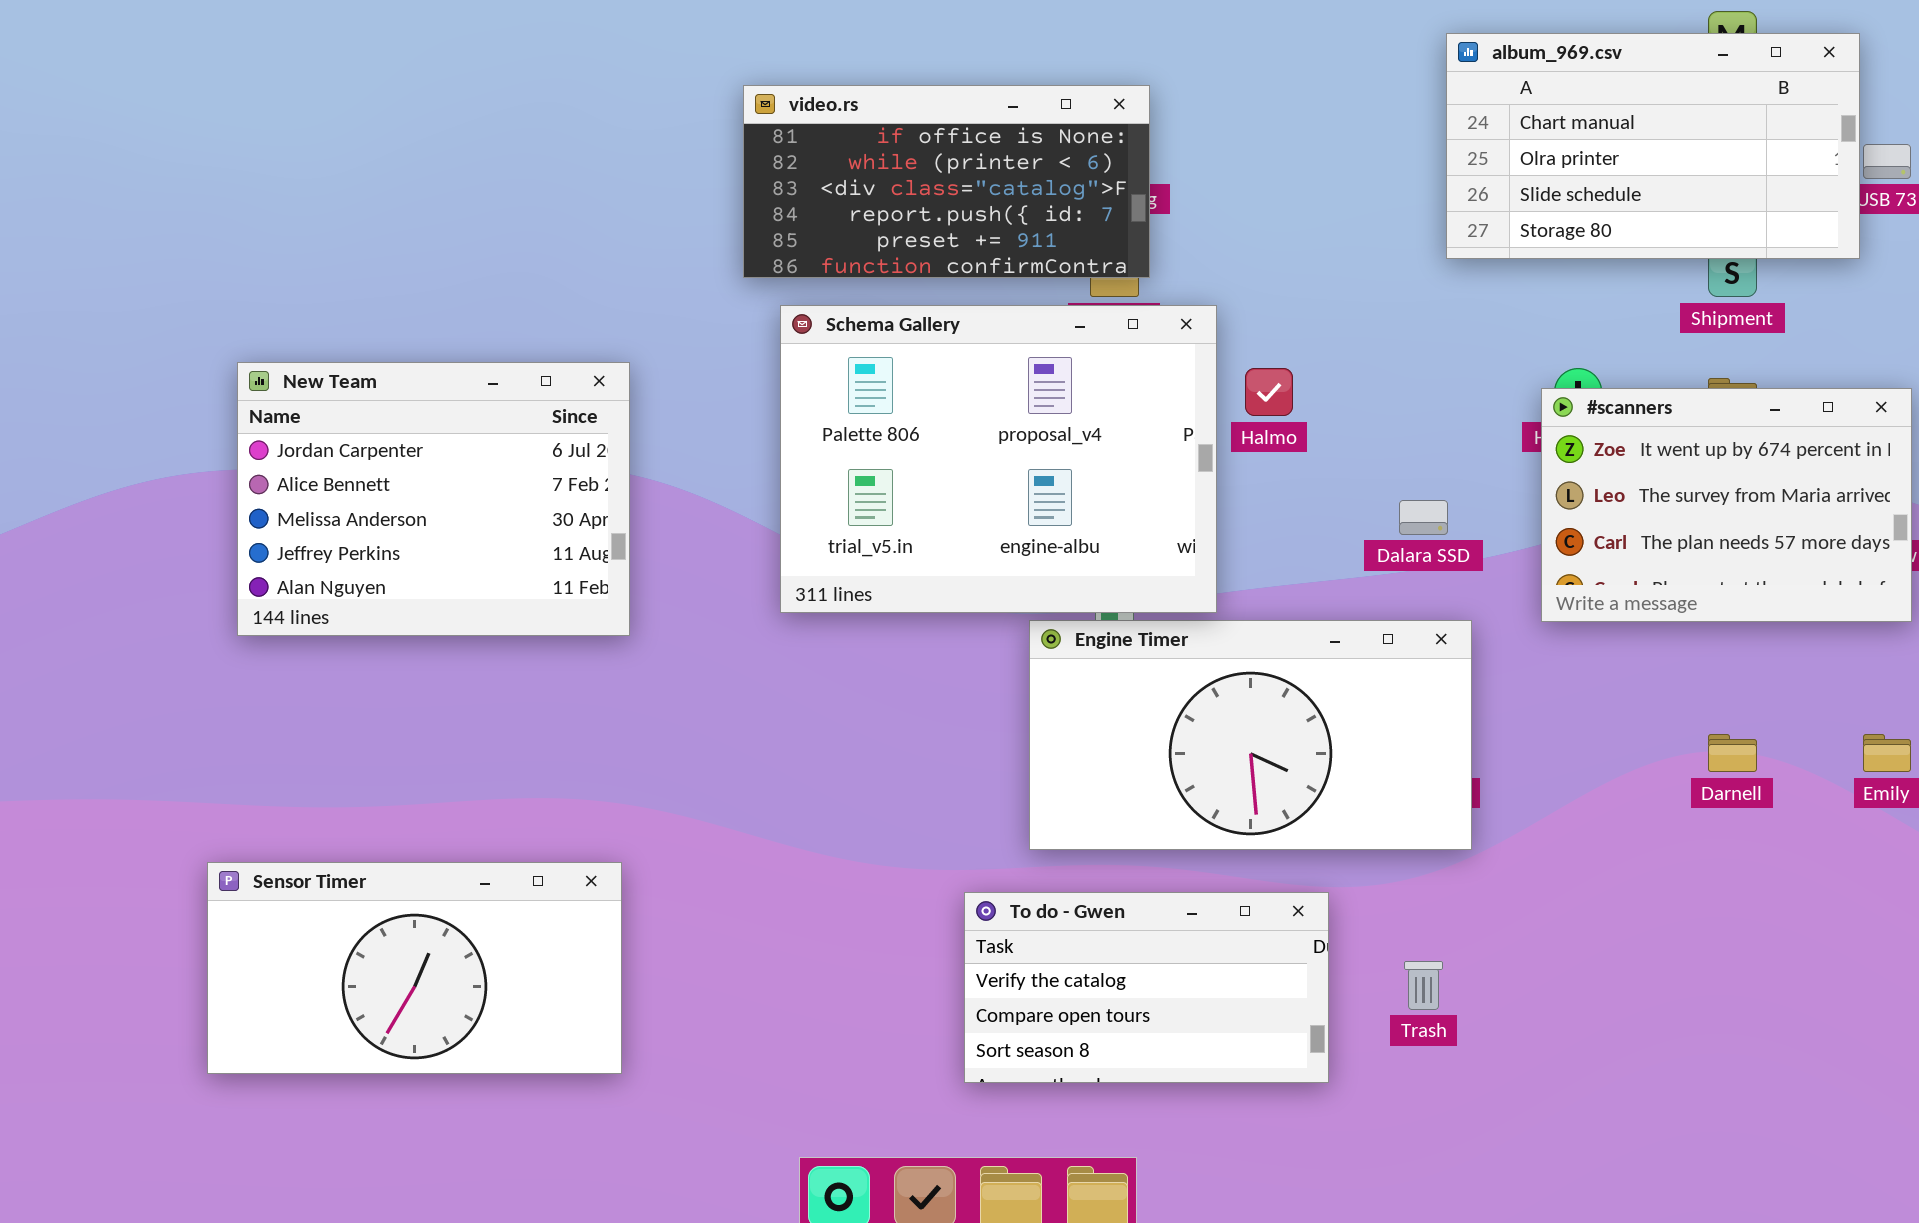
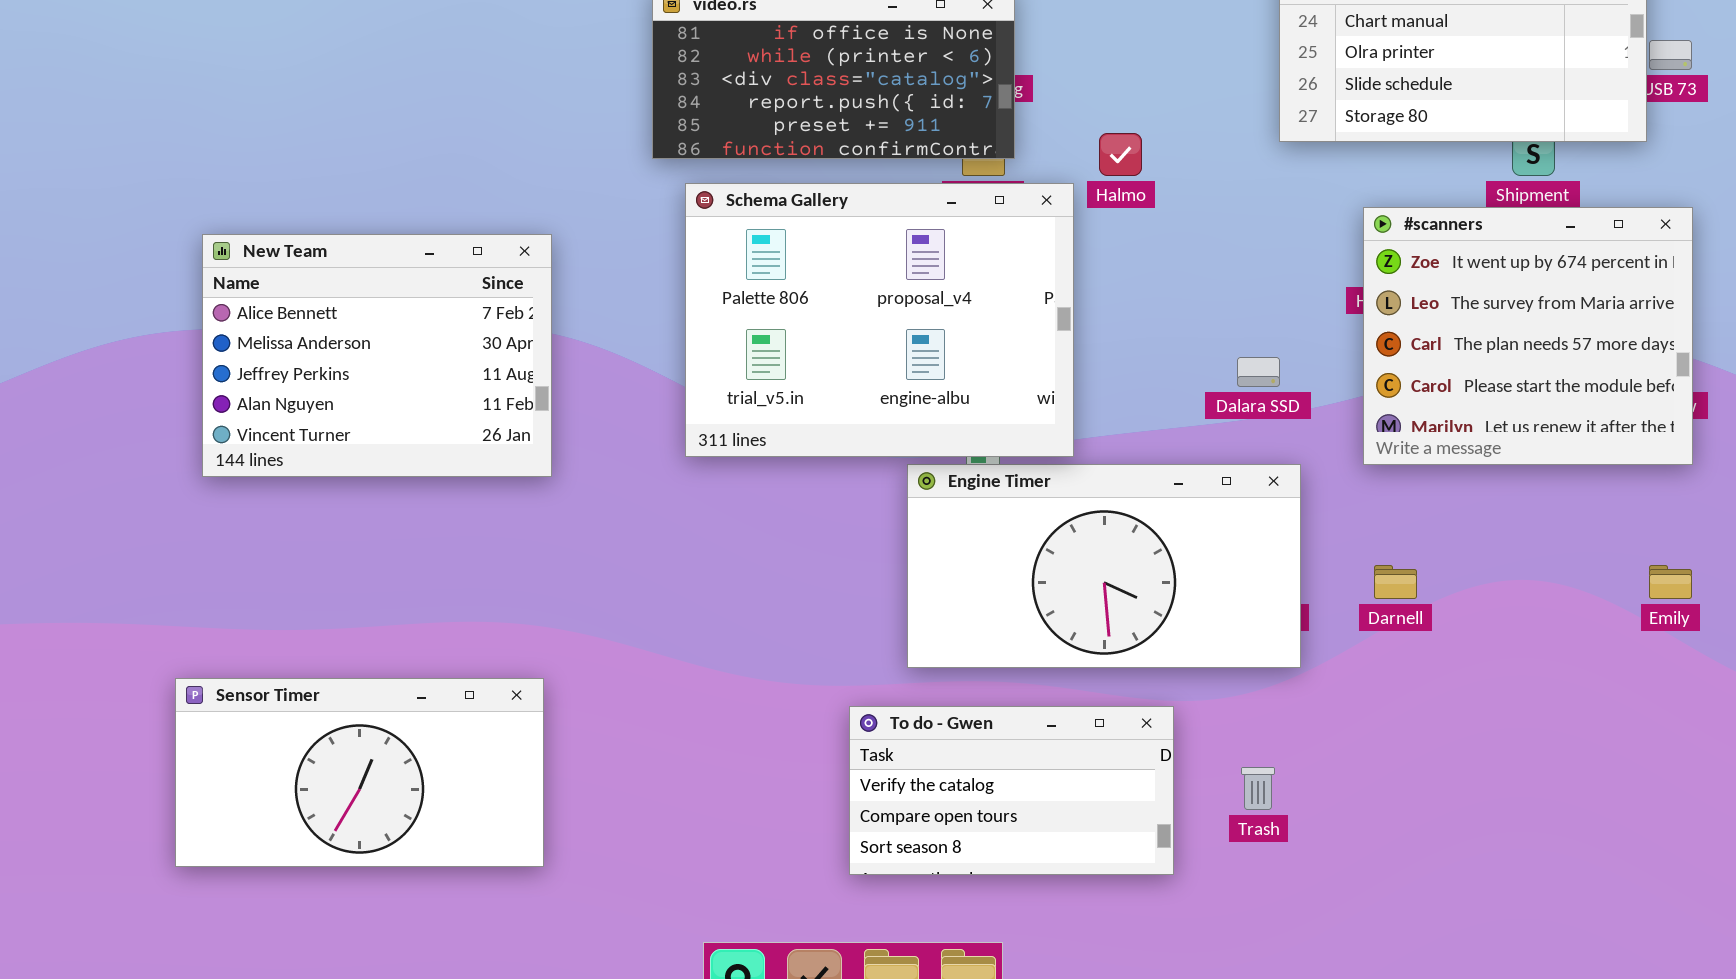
New Team: [237,362,630,636] -> [202,234,552,477], scrolled down 1 row
Halmo: [1245,368,1293,416] -> [1099,133,1142,176], moved
#scanners: [1541,388,1912,622] -> [1363,207,1693,465], resized
Darnell: [1708,734,1757,772] -> [1374,565,1417,599], moved

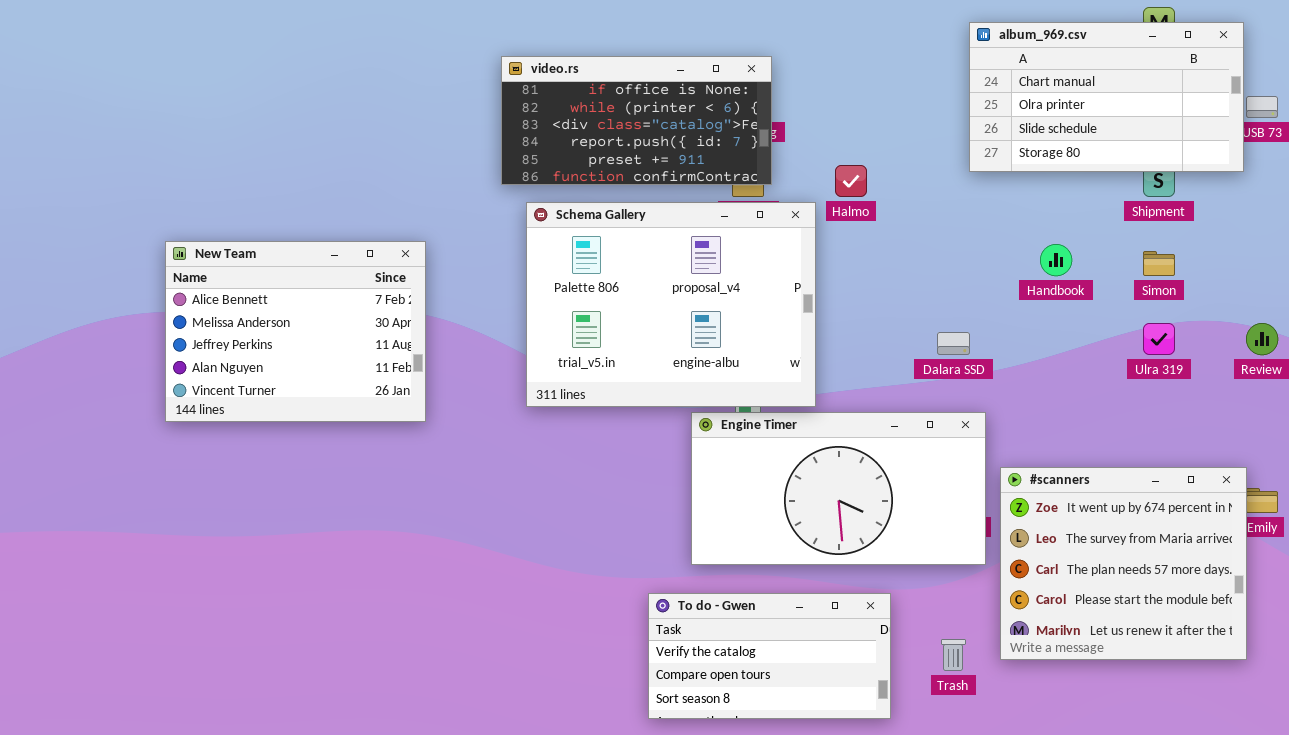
#scanners: [1363,207,1693,465] -> [1000,467,1247,660], moved
Sensor Timer: [175,678,544,867] -> none, closed

